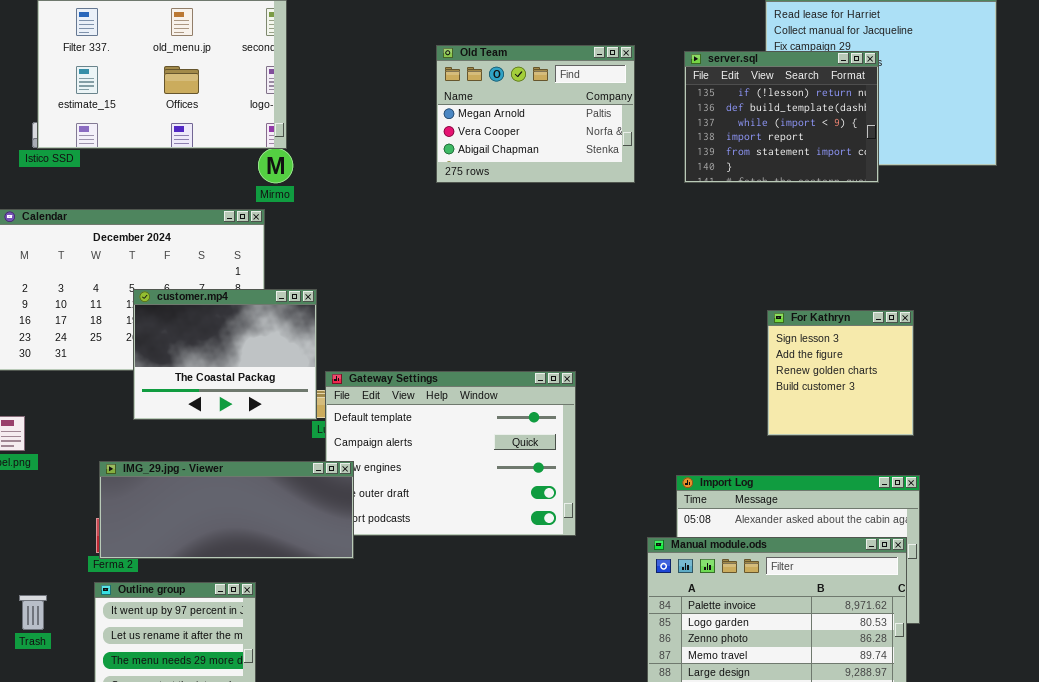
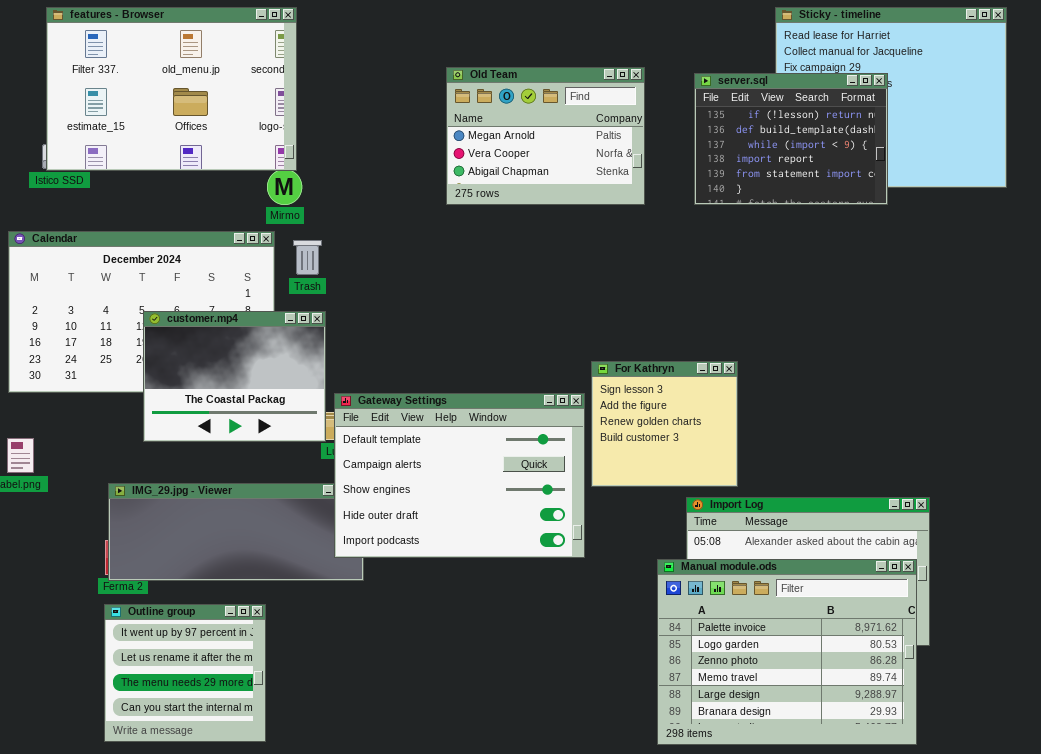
For Kathryn: [767,310,914,436] -> [591,361,738,487], moved
Gateway Settings: [325,371,576,536] -> [334,393,585,558], raised
Trash: [19,595,47,630] -> [293,240,322,275], moved

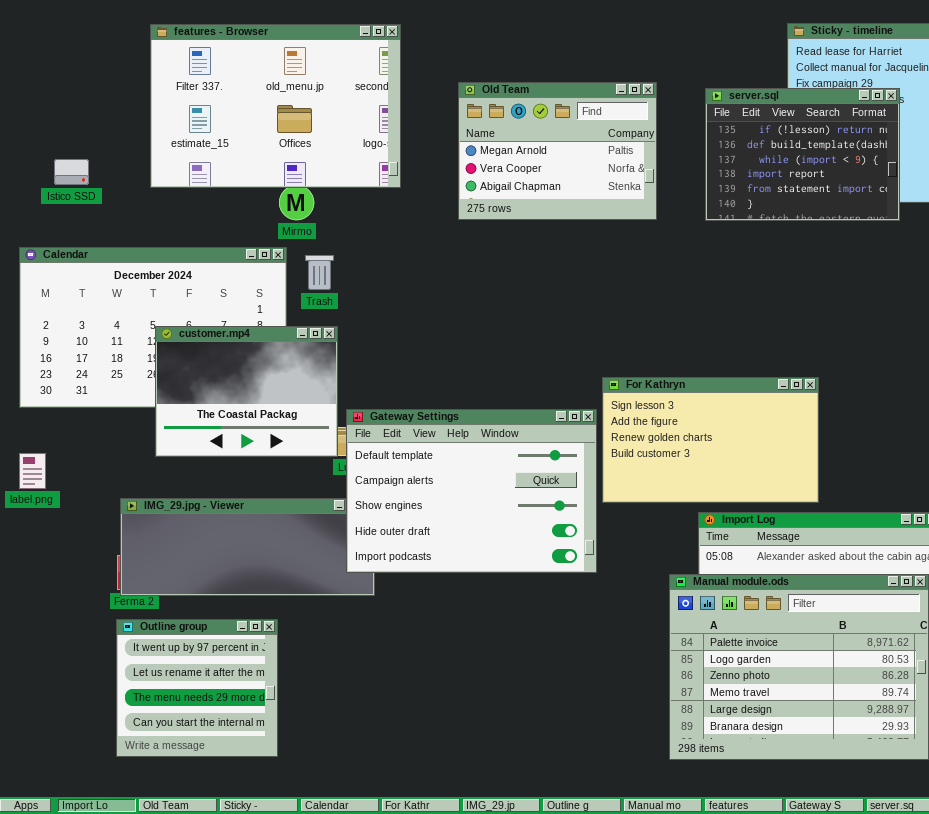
features - Browser: [46,7,297,171] -> [150,24,401,188], moved
For Kathryn: [591,361,738,487] -> [602,377,819,503], resized

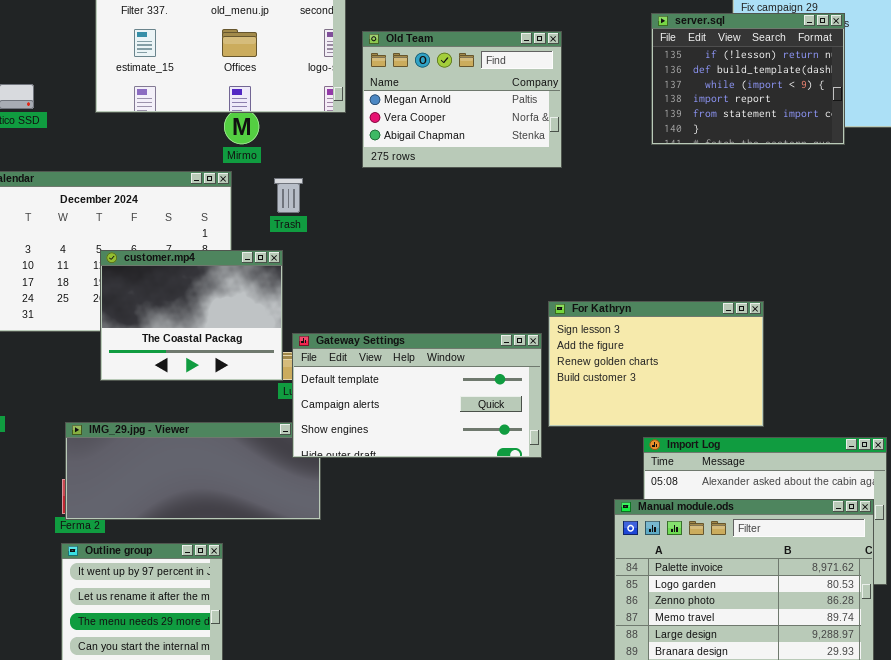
Old Team: [458,82,657,220] -> [362,31,562,168], moved
Trash: [305,255,334,290] -> [274,178,303,213], moved
Gateway Settings: [346,409,597,573] -> [292,333,542,458], resized

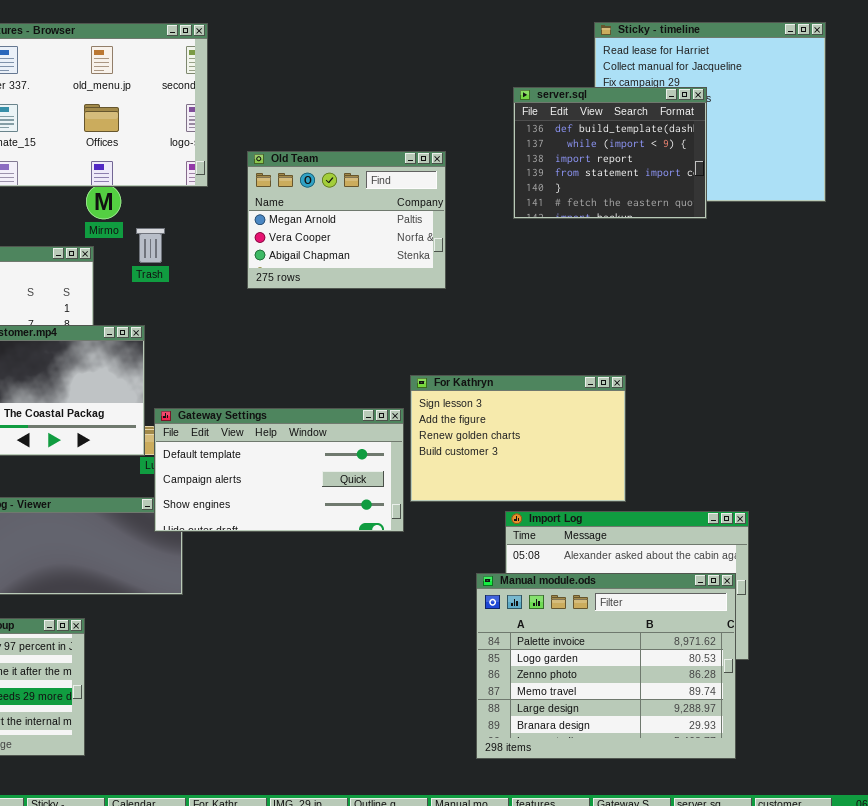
server.sql: [651,13,845,145] -> [513,87,707,219], scrolled down 1 row
Old Team: [362,31,562,168] -> [247,151,446,289], moved
Trash: [274,178,303,213] -> [136,228,165,263], moved

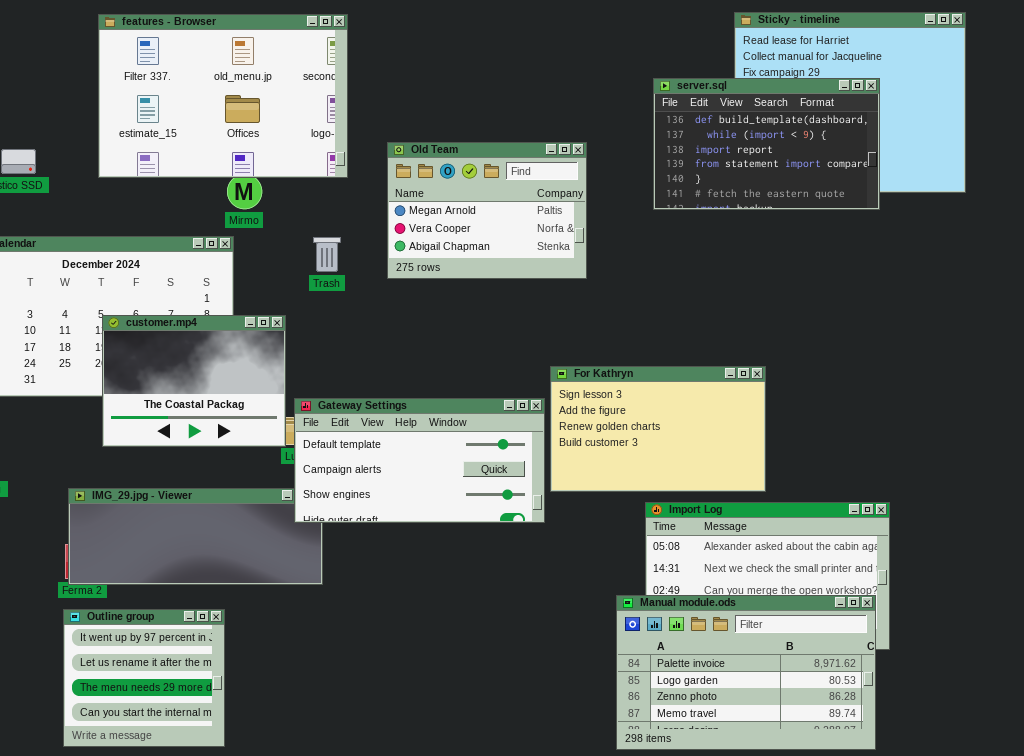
server.sql: [513,87,707,219] -> [653,78,880,210], resized
Trash: [136,228,165,263] -> [313,237,341,272], moved
Manual module.ods: [476,573,736,759] -> [616,595,876,750], resized

